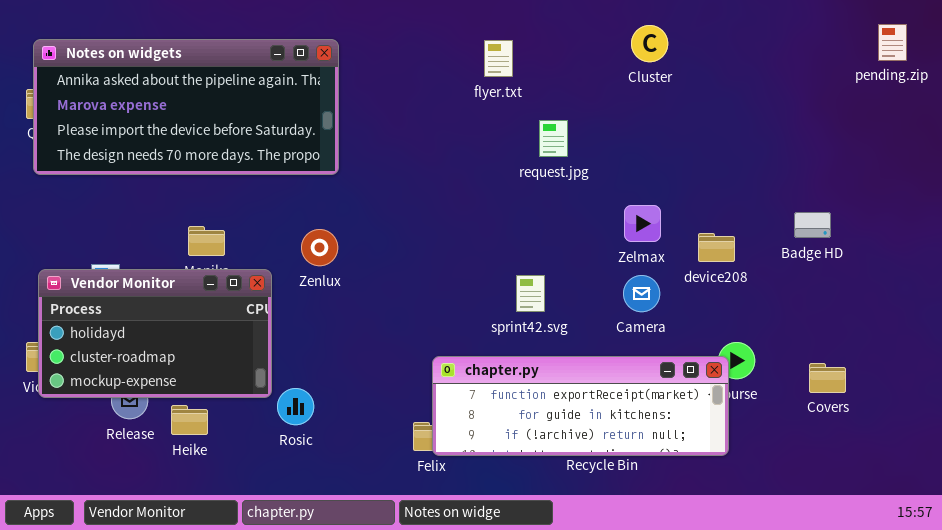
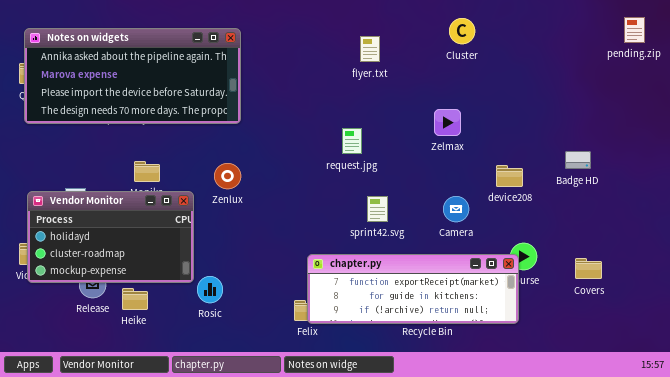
flyer.txt: [484,40,513,77] -> [360,36,380,62], moved
request.jpg: [539,120,568,157] -> [342,128,362,154], moved
Zelmax: [624,205,661,242] -> [434,109,461,136], moved

